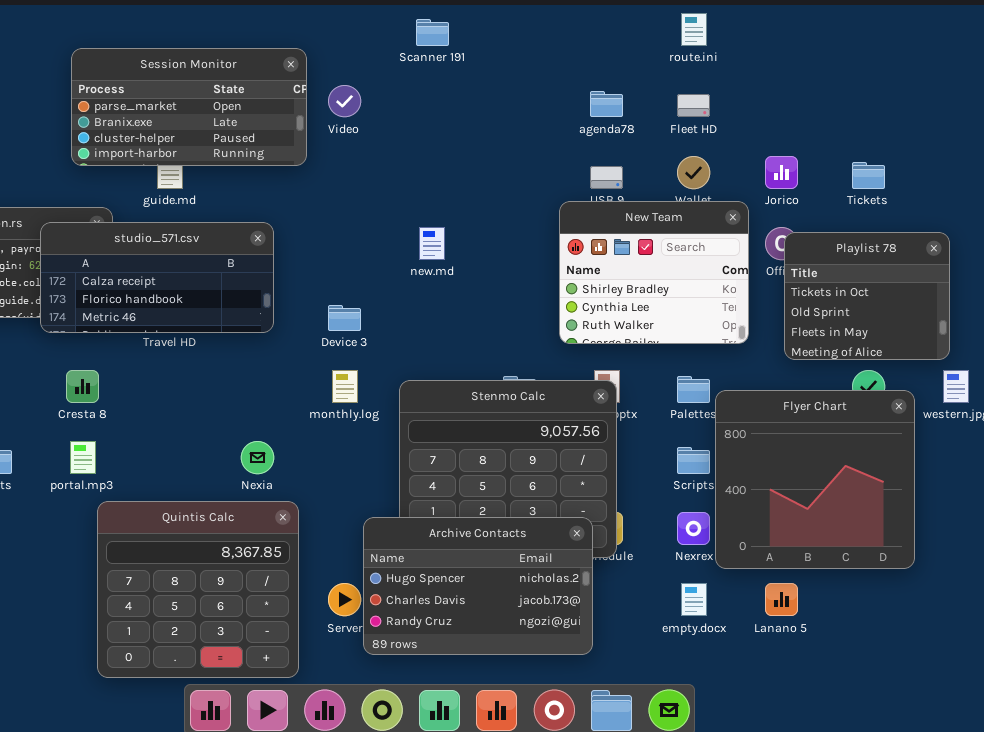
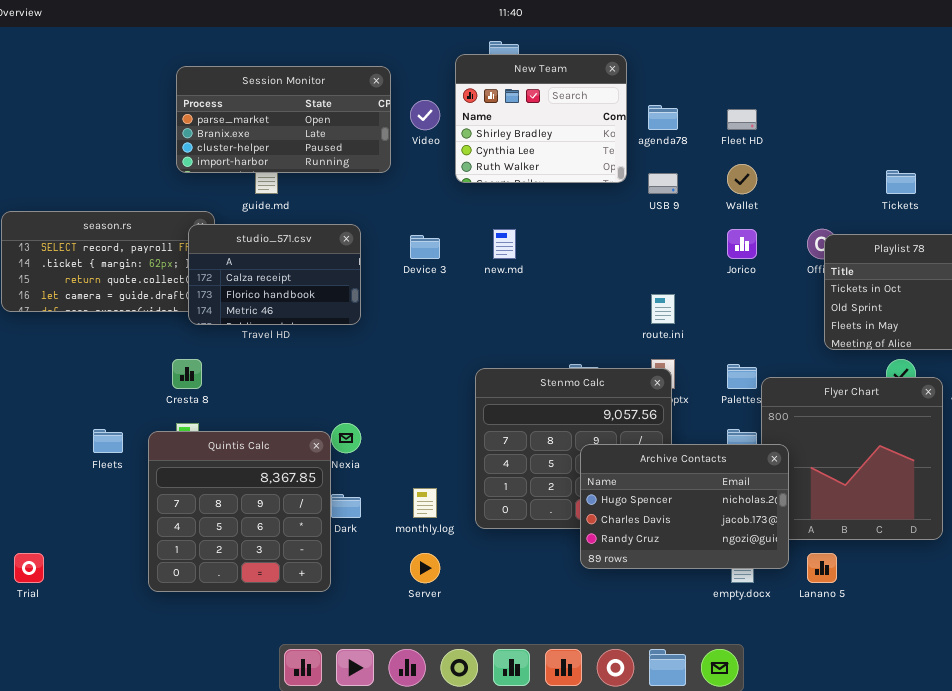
route.ini: [681,13,707,46] -> [651,294,675,324], moved
Jorico: [765,156,798,189] -> [727,229,757,259], moved
New Team: [559,201,749,344] -> [455,54,627,183], moved
studio_571.csv: [40,222,274,333] -> [188,224,361,325], resized
Device 3: [328,305,361,331] -> [410,235,440,259], moved
monthly.log: [332,370,358,403] -> [413,488,437,518], moved
Quintis Calc: [97,501,299,678] -> [148,431,331,592], moved
Archive Contacts: [363,517,593,655] -> [580,444,789,569], moved

